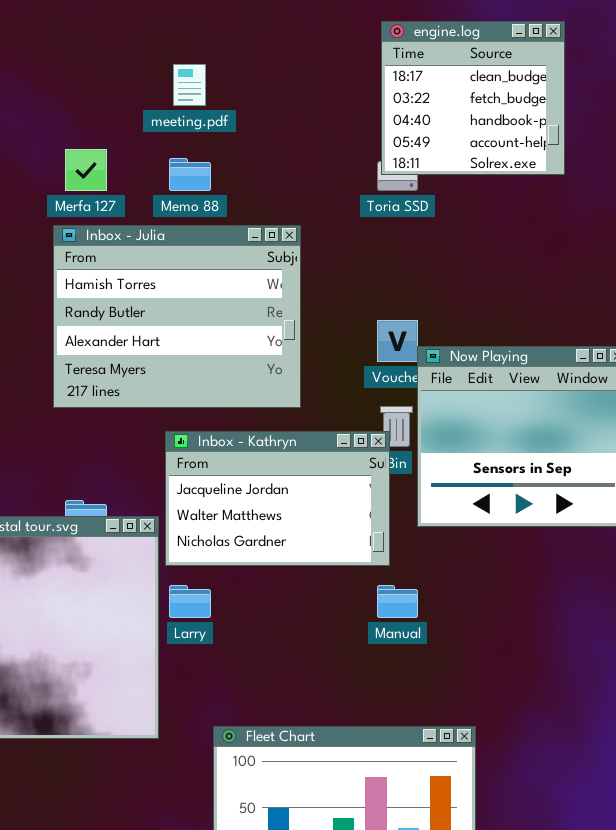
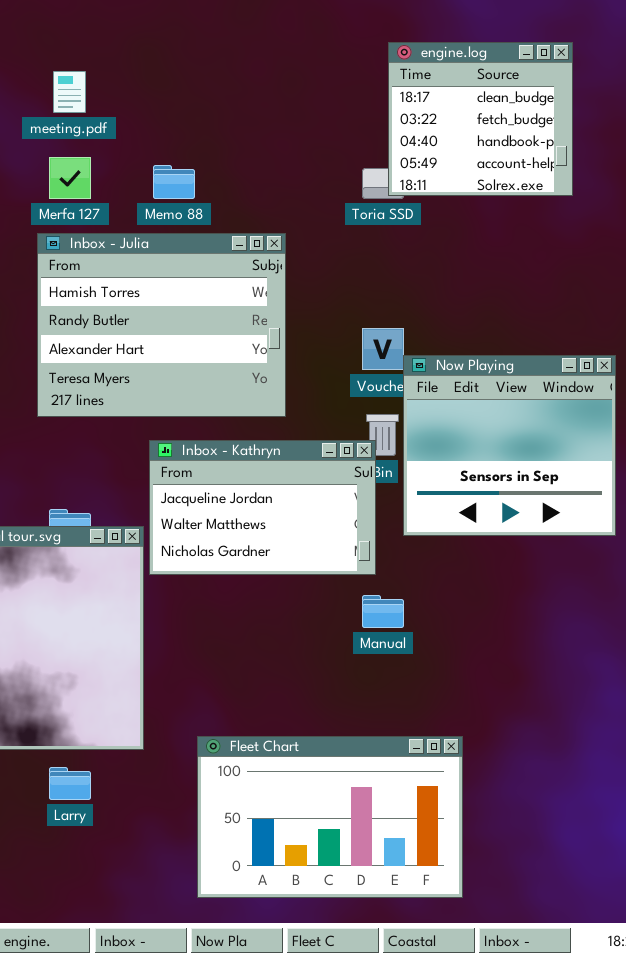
engine.log: [381,21,565,175] -> [388,42,573,196], moved
meeting.pdf: [173,64,206,106] -> [53,71,86,113], moved
Larry: [169,585,211,618] -> [49,767,91,800], moved

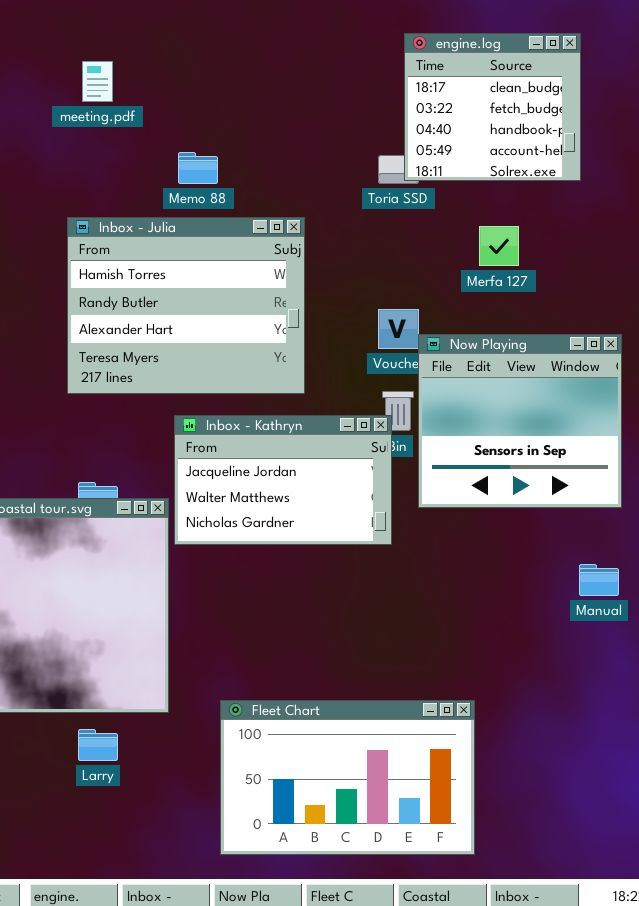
Merfa 127: [49,157,91,199] -> [479,226,519,266], moved
Manual: [362,595,404,628] -> [579,564,619,596], moved

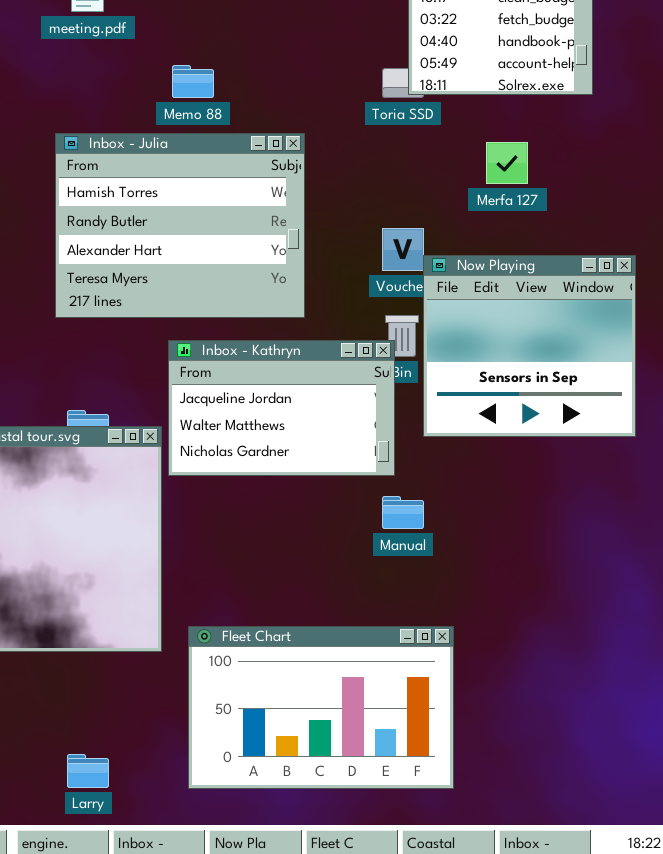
Manual: [579,564,619,596] -> [382,496,424,529], moved
Fleet Chart: [220,700,475,855] -> [188,626,454,789], moved
Larry: [78,729,118,761] -> [67,754,109,788], moved

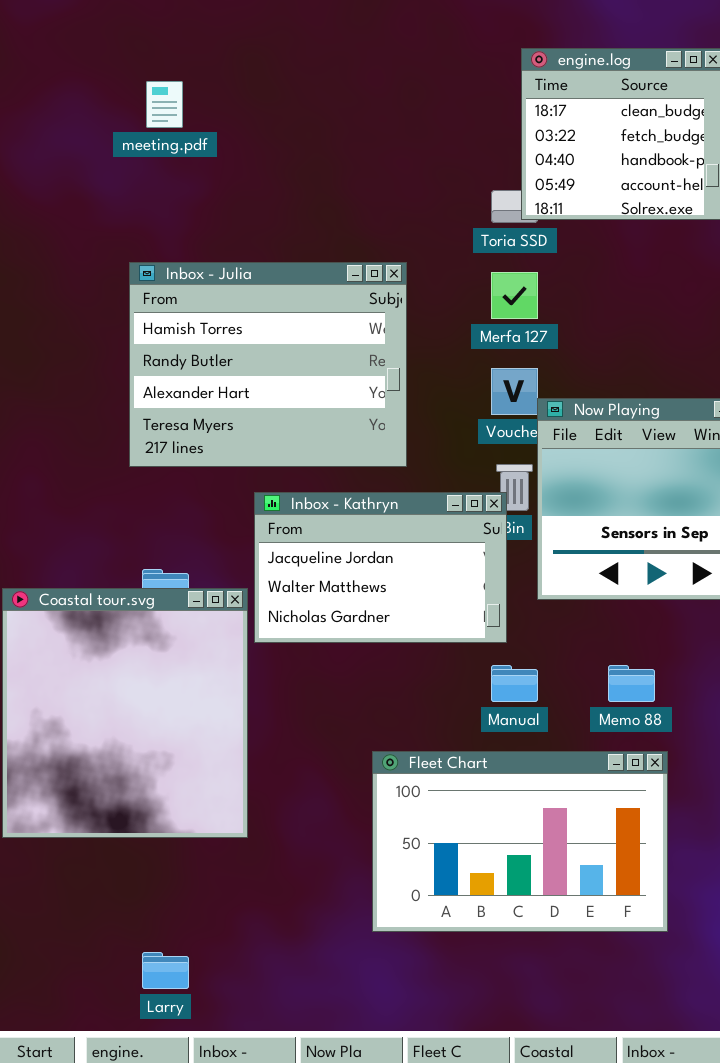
Memo 88: [172,65,214,98] -> [608,665,655,702], moved
Merfa 127: [486,142,528,184] -> [491,272,538,319], moved
Fleet Chart: [188,626,454,789] -> [372,751,668,932], moved

